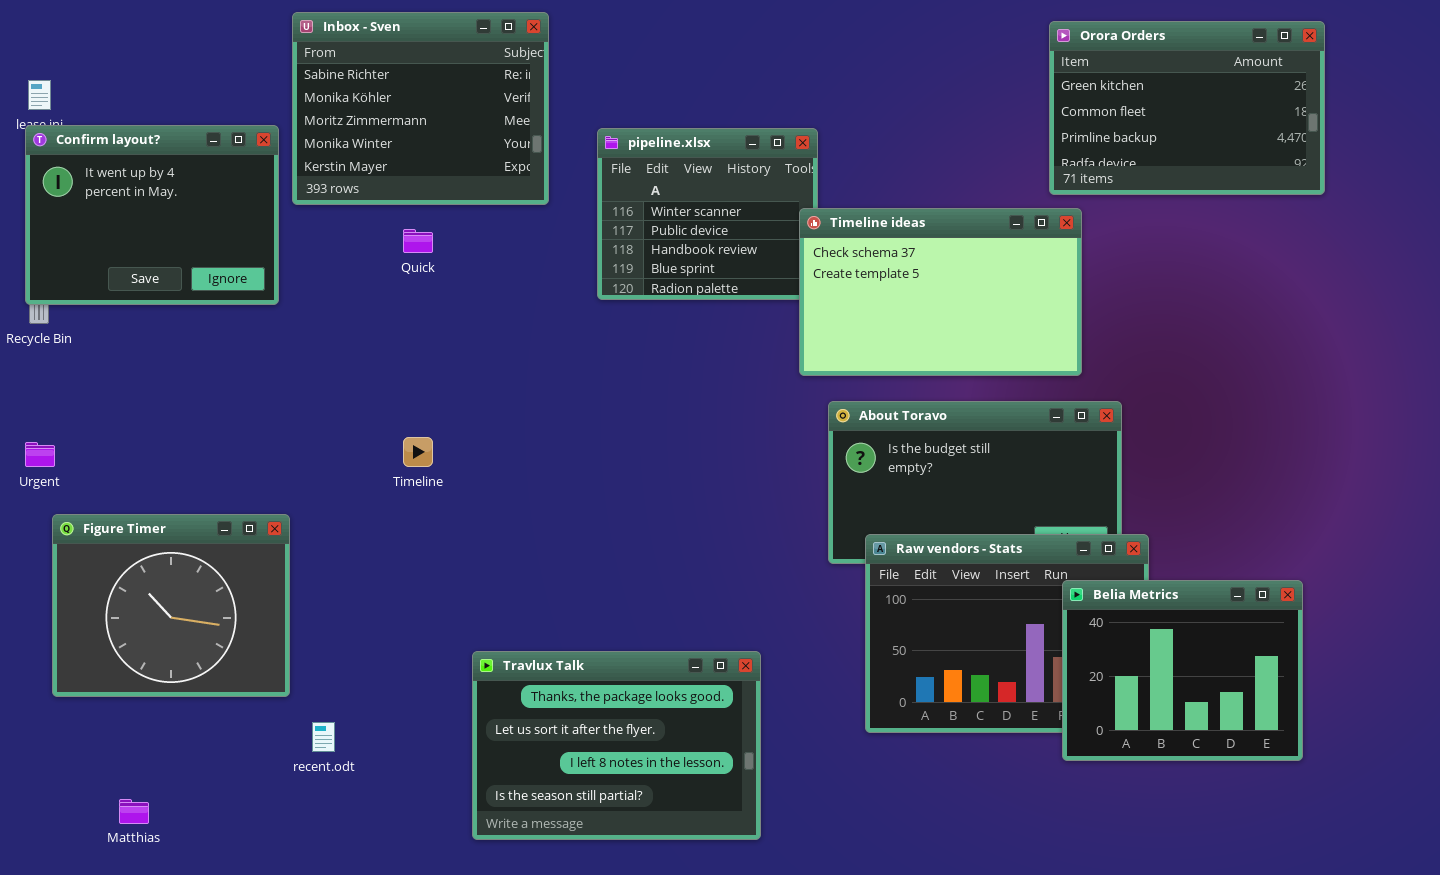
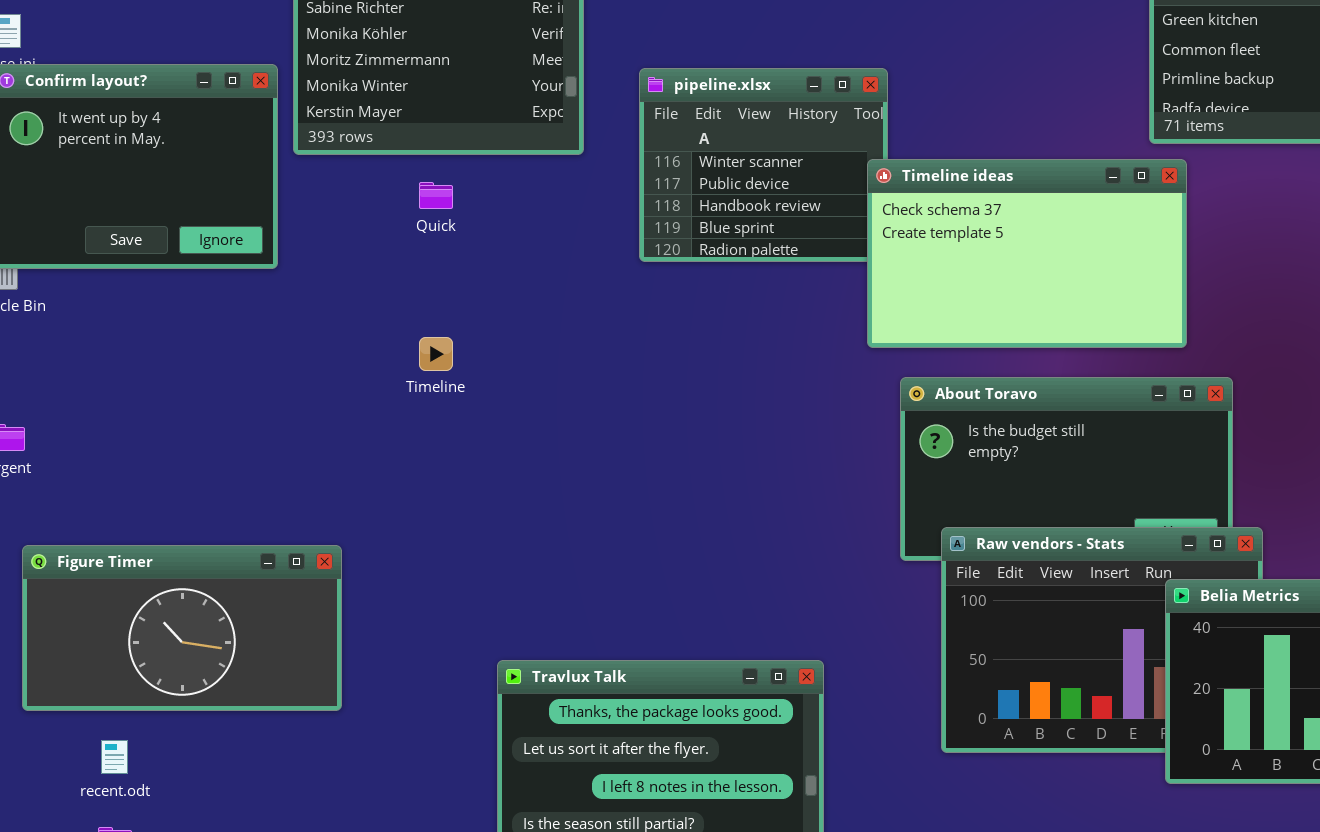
Timeline: [403,437,433,467] -> [419,337,453,371], moved
Figure Timer: [52,514,290,697] -> [22,545,342,711], resized
recent.odt: [312,722,335,752] -> [101,740,128,774], moved

